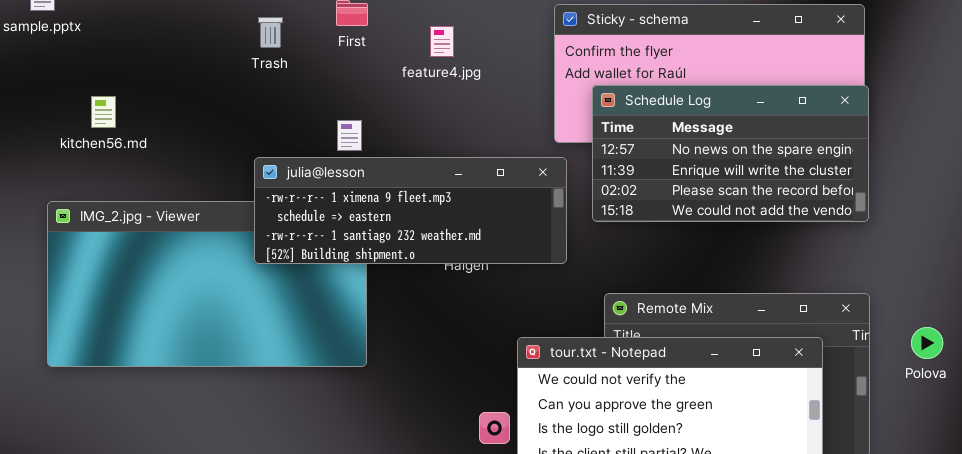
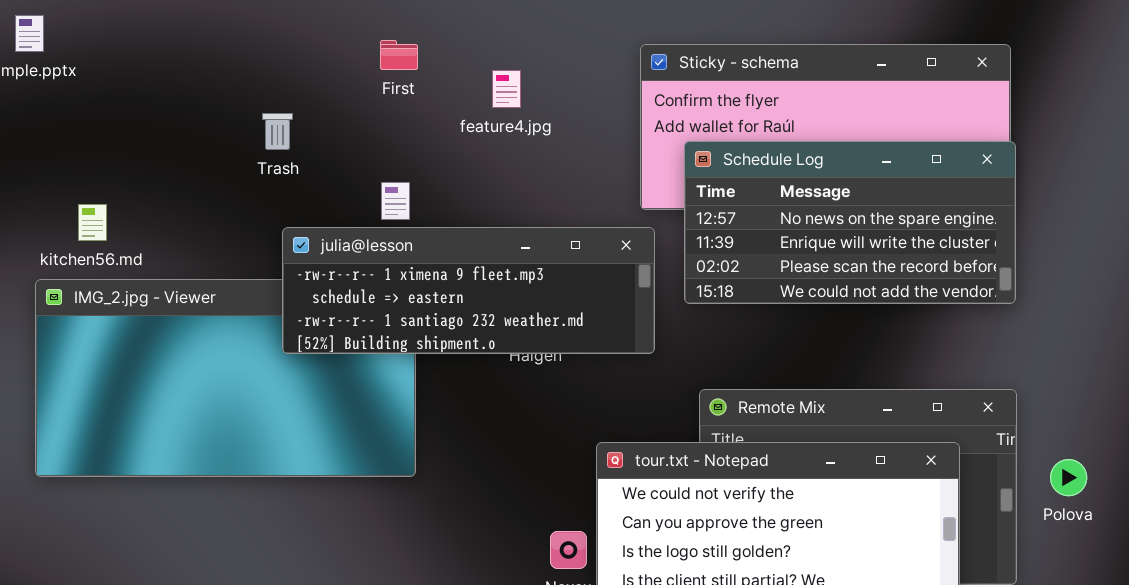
Trash: [258,17,283,48] -> [262,113,293,150], moved
kitchen56.md: [91,96,116,128] -> [78,204,107,241], moved
Polova: [911,327,943,359] -> [1050,459,1087,496], moved

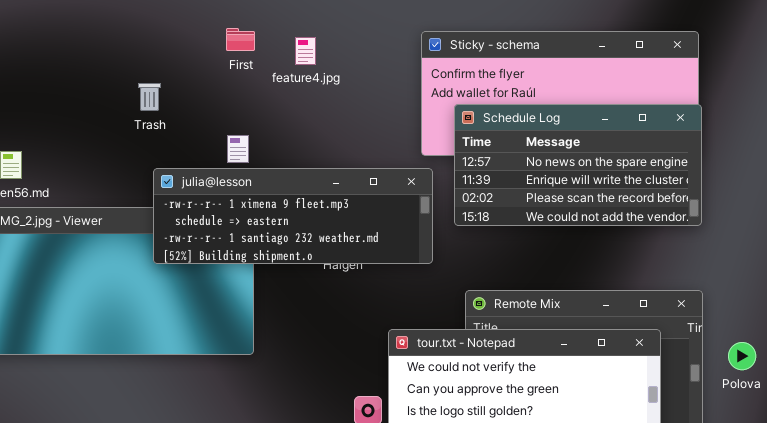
feature4.jpg: [492,70,521,108] -> [295,37,316,65], moved

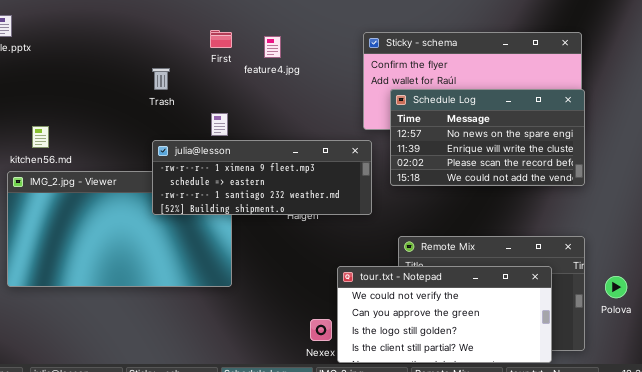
Trash: [138,83,161,111] -> [152,68,170,90], moved

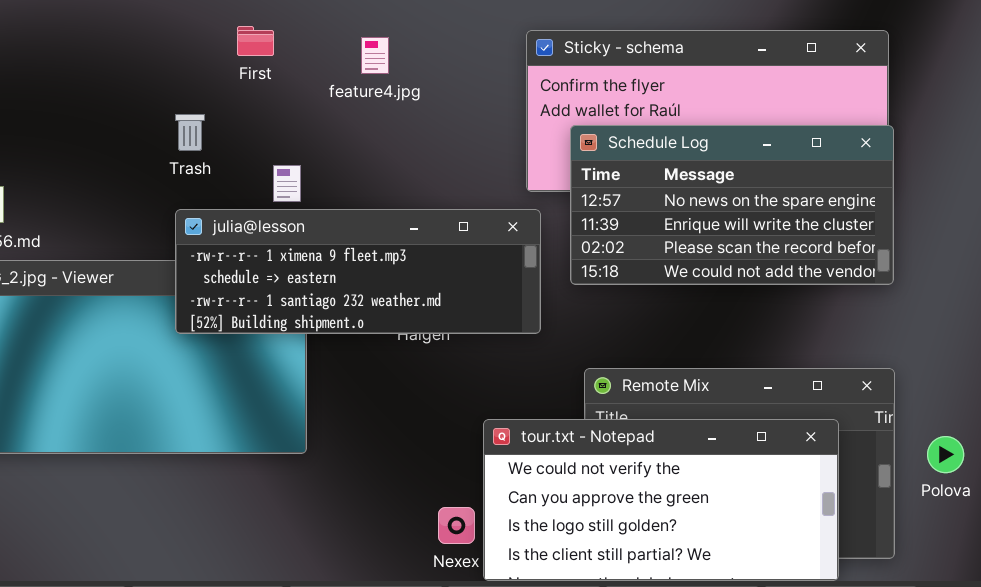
First: [210,30,232,48] -> [237,26,274,56], moved
Trash: [152,68,170,90] -> [175,114,205,151], moved

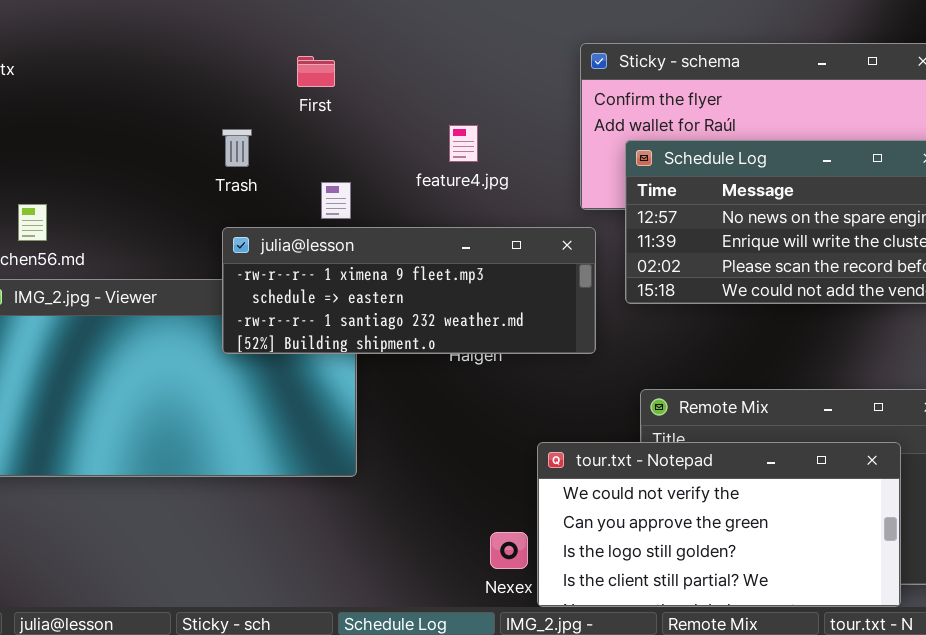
First: [237,26,274,56] -> [297,56,335,87], moved
feature4.jpg: [361,37,389,74] -> [449,125,478,162], moved

